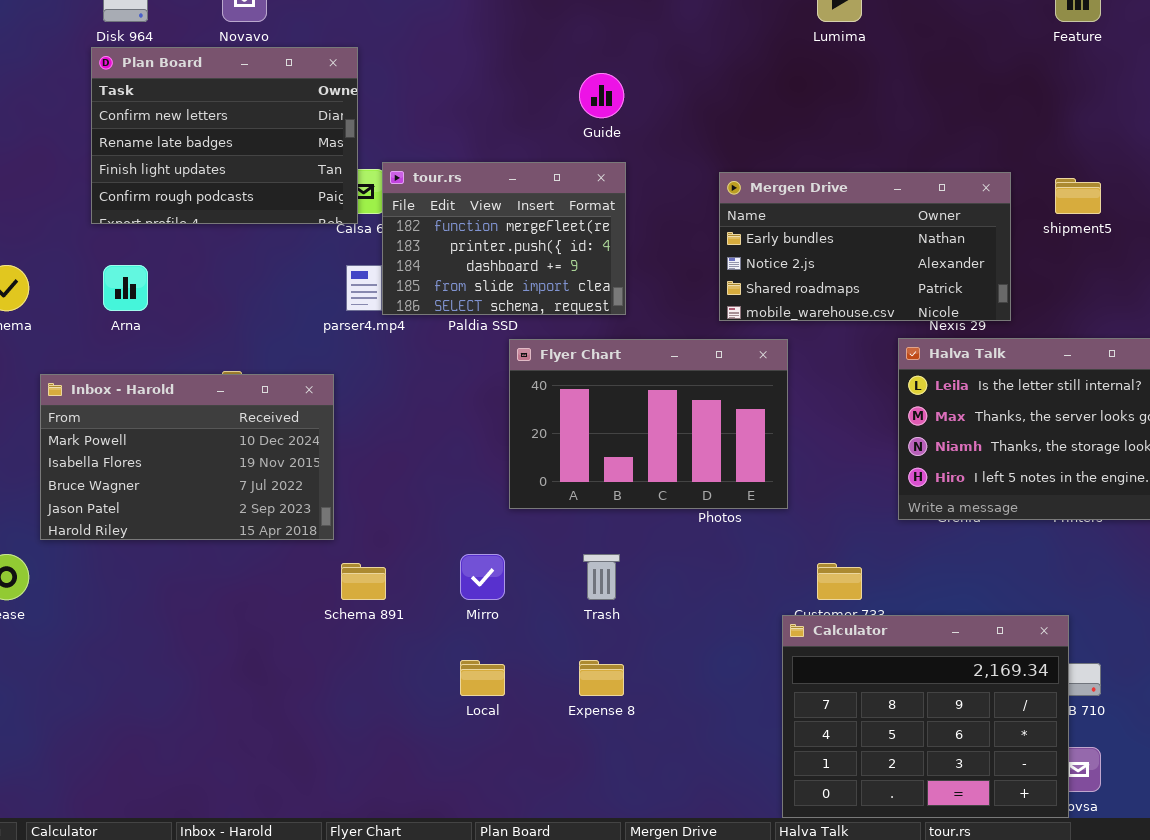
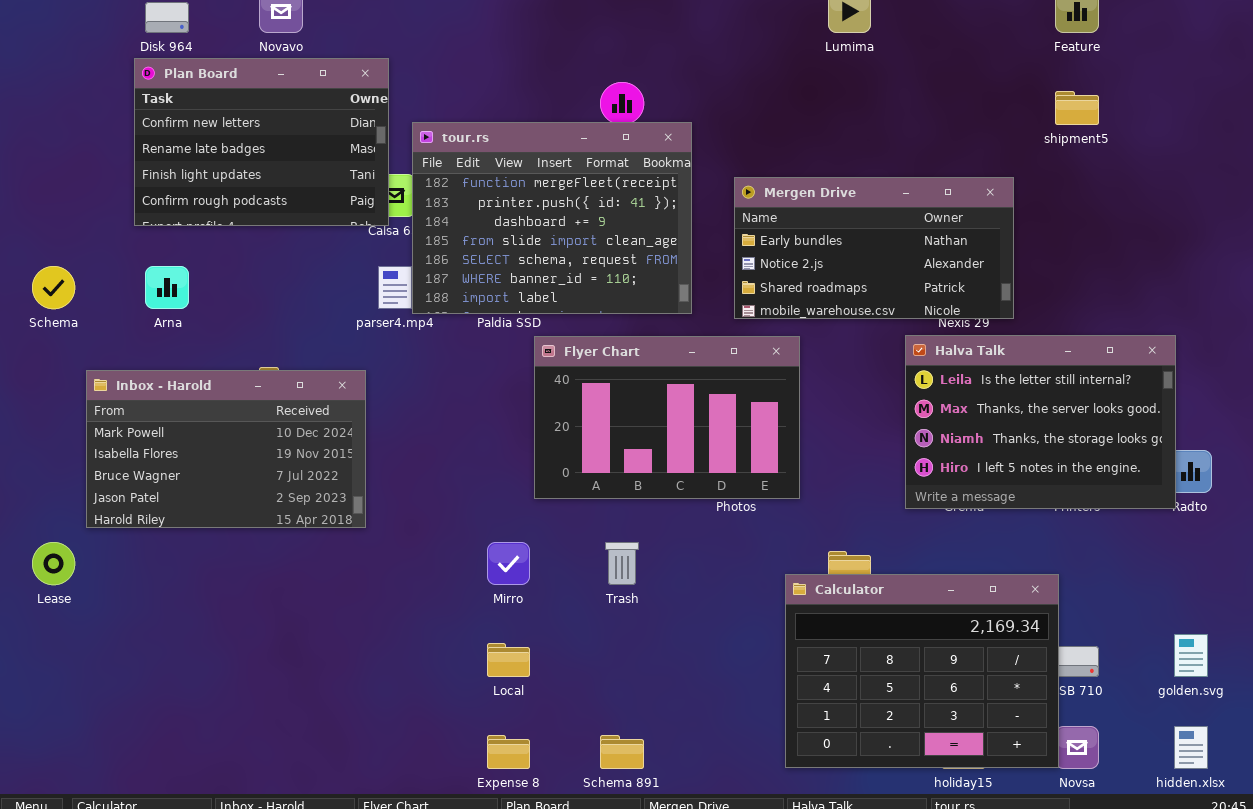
tour.rs: [382,162,626,315] -> [412,122,692,314], resized
shipment5: [1055,178,1101,214] -> [1055,91,1099,125], moved
Schema 891: [341,563,386,600] -> [600,735,644,769], moved
Calculator: [782,615,1069,818] -> [785,574,1059,768], moved
Expense 8: [579,660,624,696] -> [487,735,530,769], moved

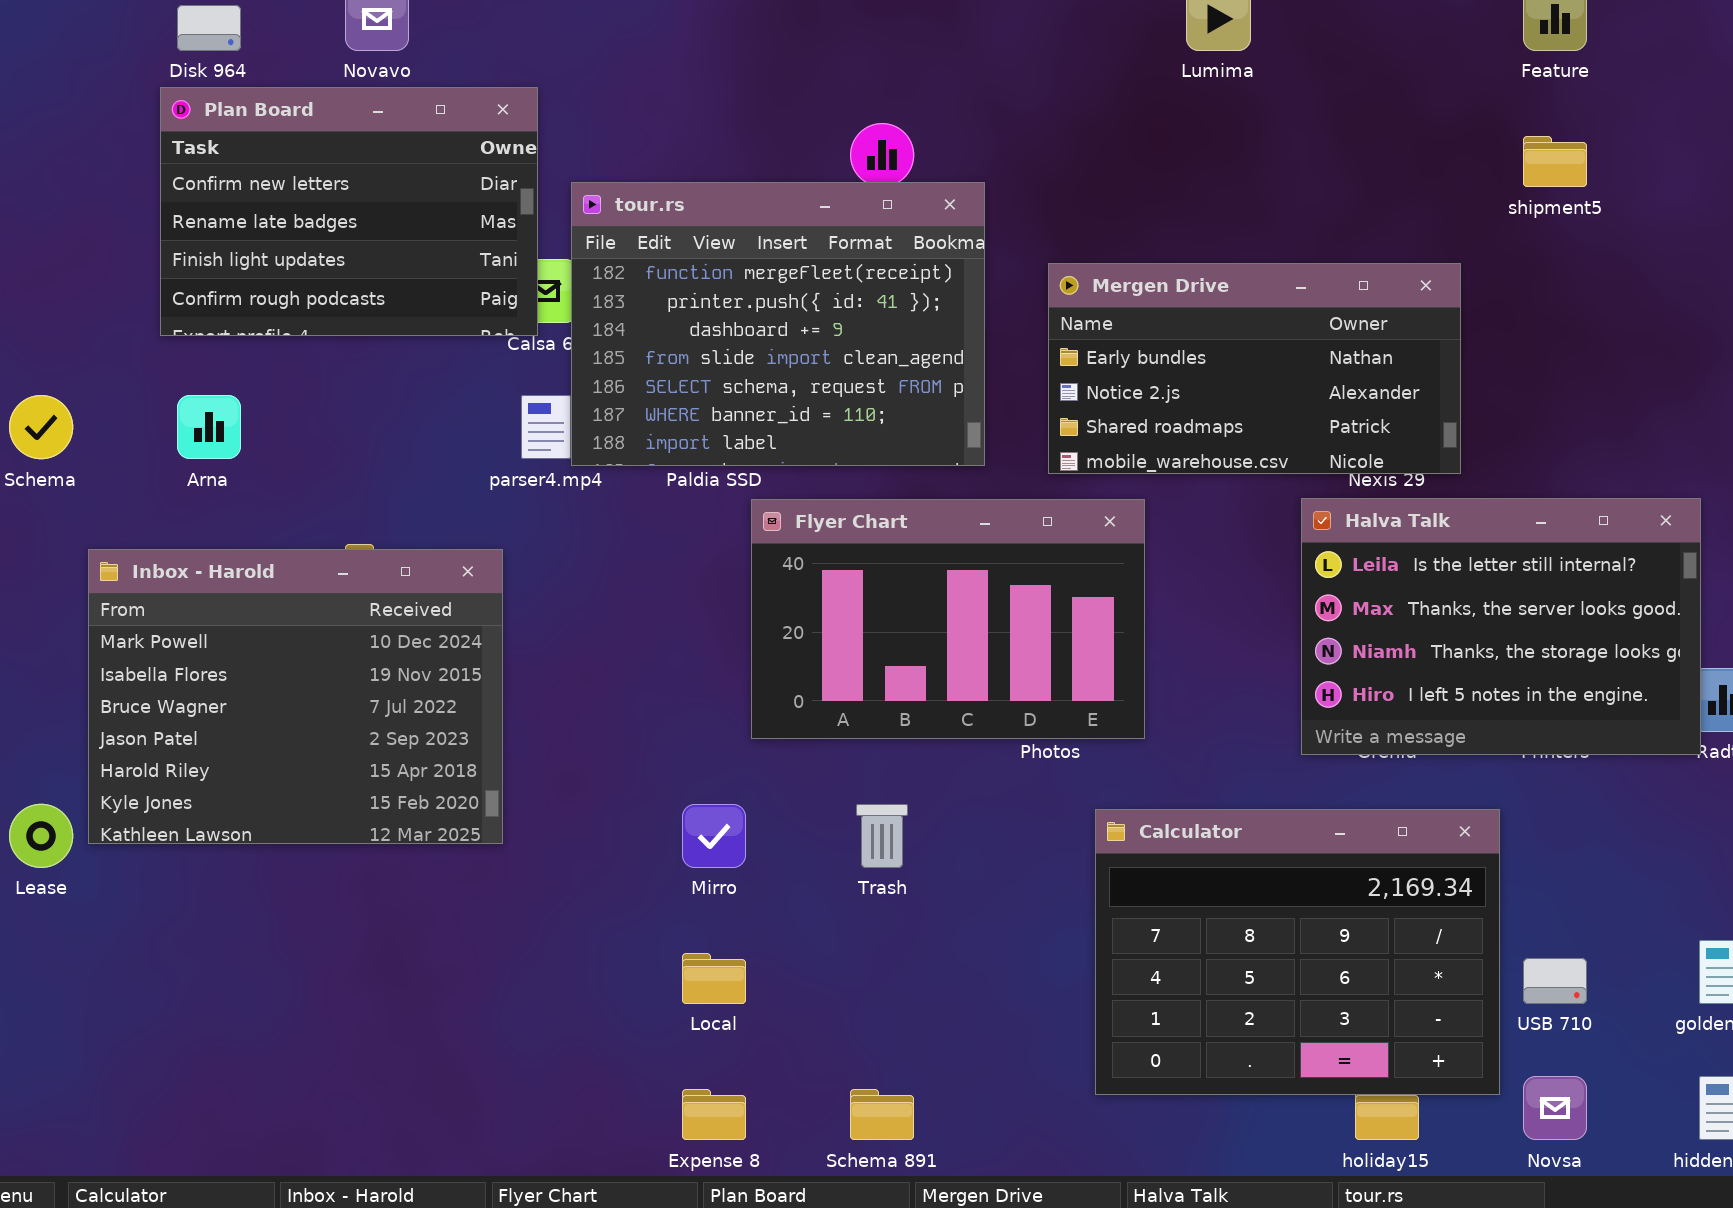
Inbox - Harold: [86,370,366,528] -> [88,549,503,844], resized
Calculator: [785,574,1059,768] -> [1095,809,1500,1095], moved

